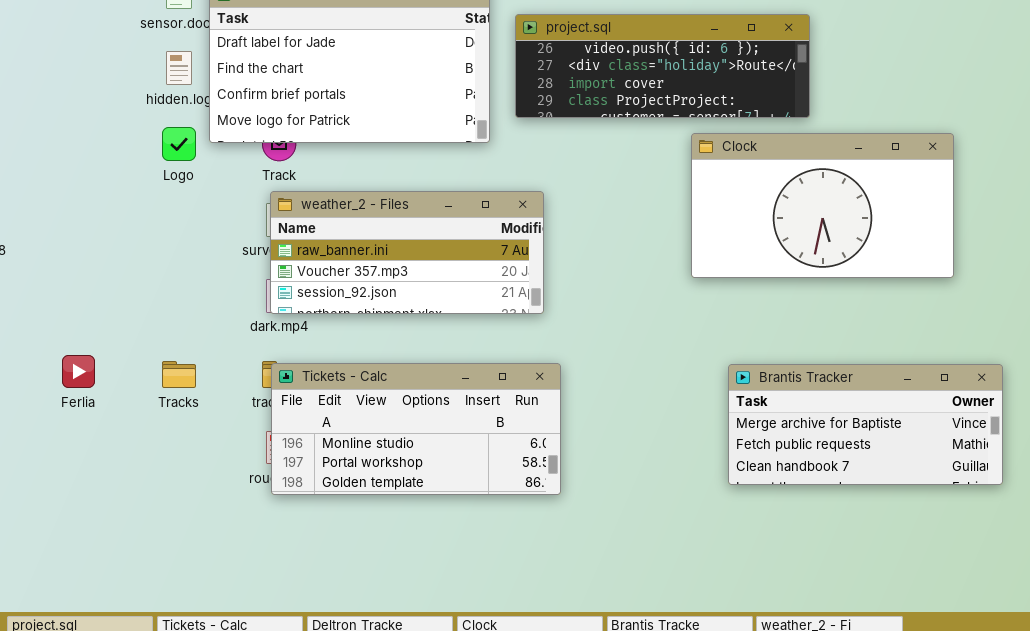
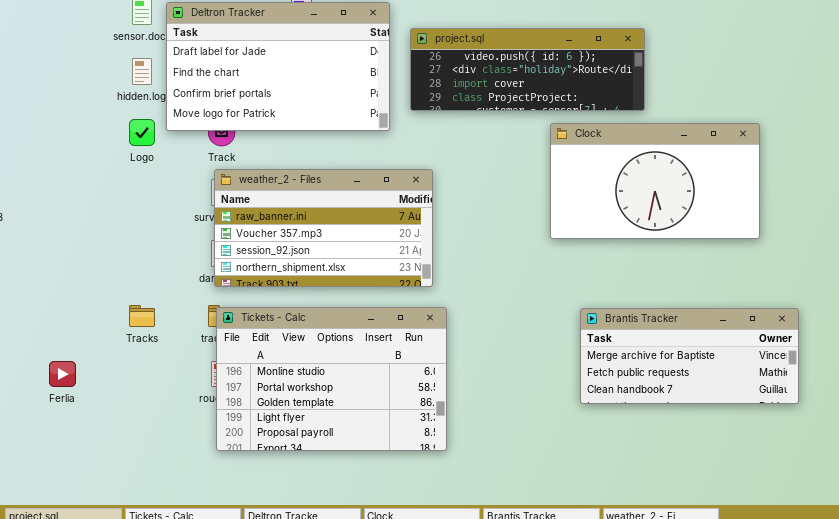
weather_2 - Files: [270,191,544,314] -> [214,169,433,287], resized
Ferlia: [62,355,95,388] -> [49,361,76,387], moved
Tickets - Calc: [271,363,561,495] -> [216,307,447,451], resized

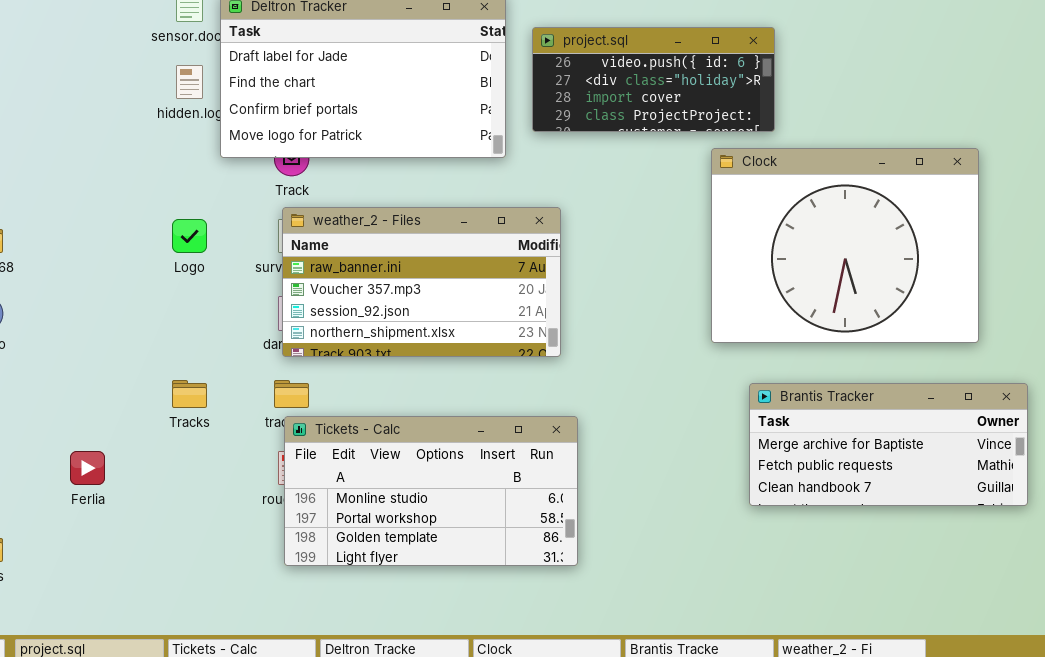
project.sql: [410,28,645,111] -> [532,27,775,132], resized
Logo: [129,119,155,146] -> [172,219,207,253], moved
Clock: [550,123,760,239] -> [711,148,979,343], resized
Tickets - Calc: [216,307,447,451] -> [284,416,578,566], resized

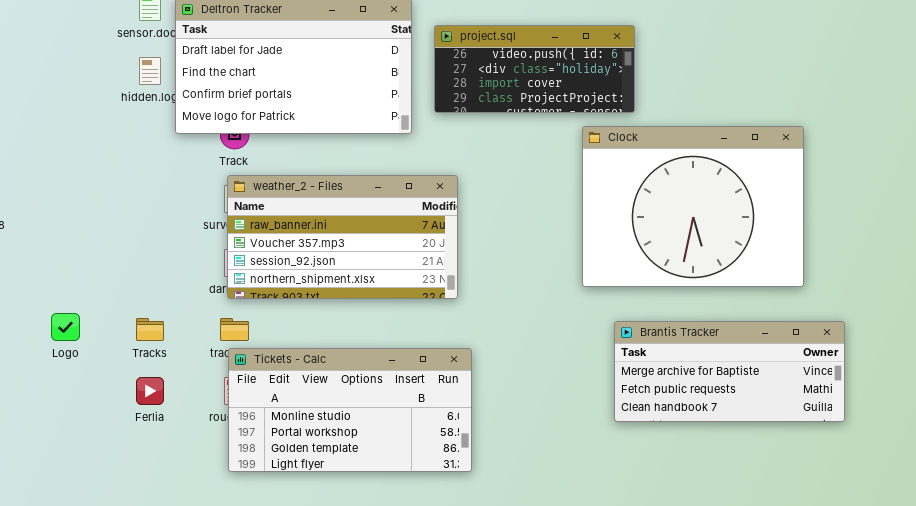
Logo: [172,219,207,253] -> [51,313,80,341], moved
Ferlia: [70,451,105,485] -> [136,377,164,405], moved

